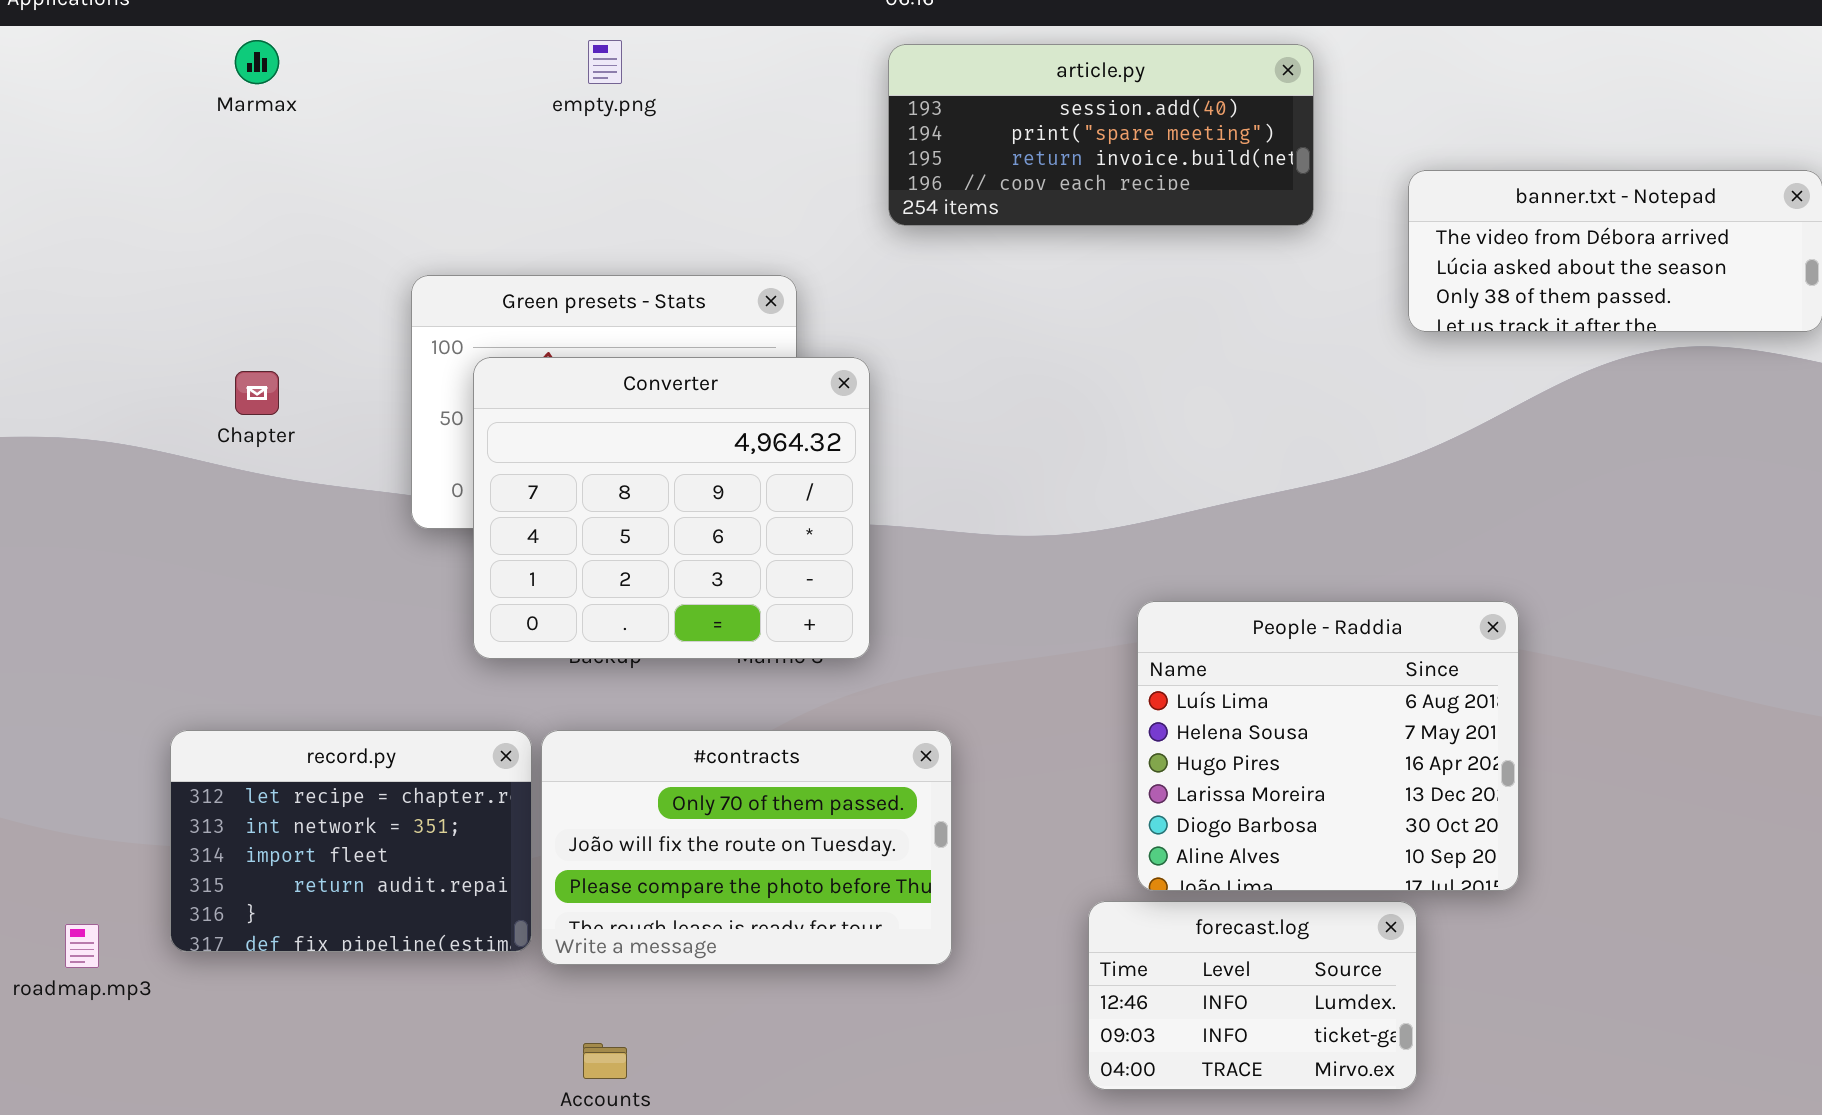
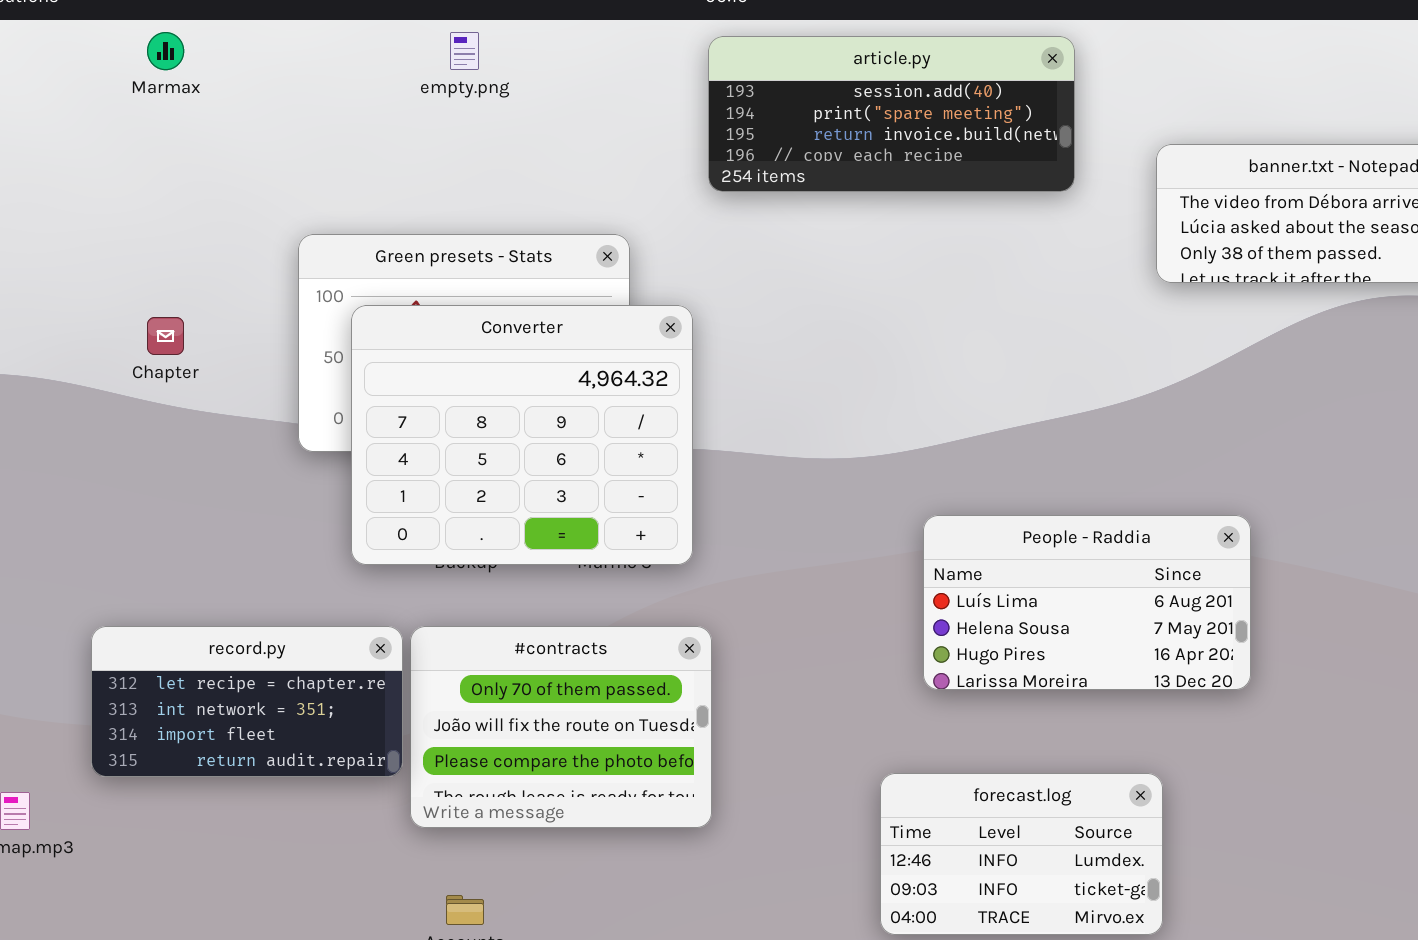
People - Raddia: [1137,601,1519,891] -> [923,515,1251,690], resized
record.py: [170,730,532,952] -> [91,626,403,777], resized
#contracts: [541,730,952,965] -> [410,626,712,828], resized

